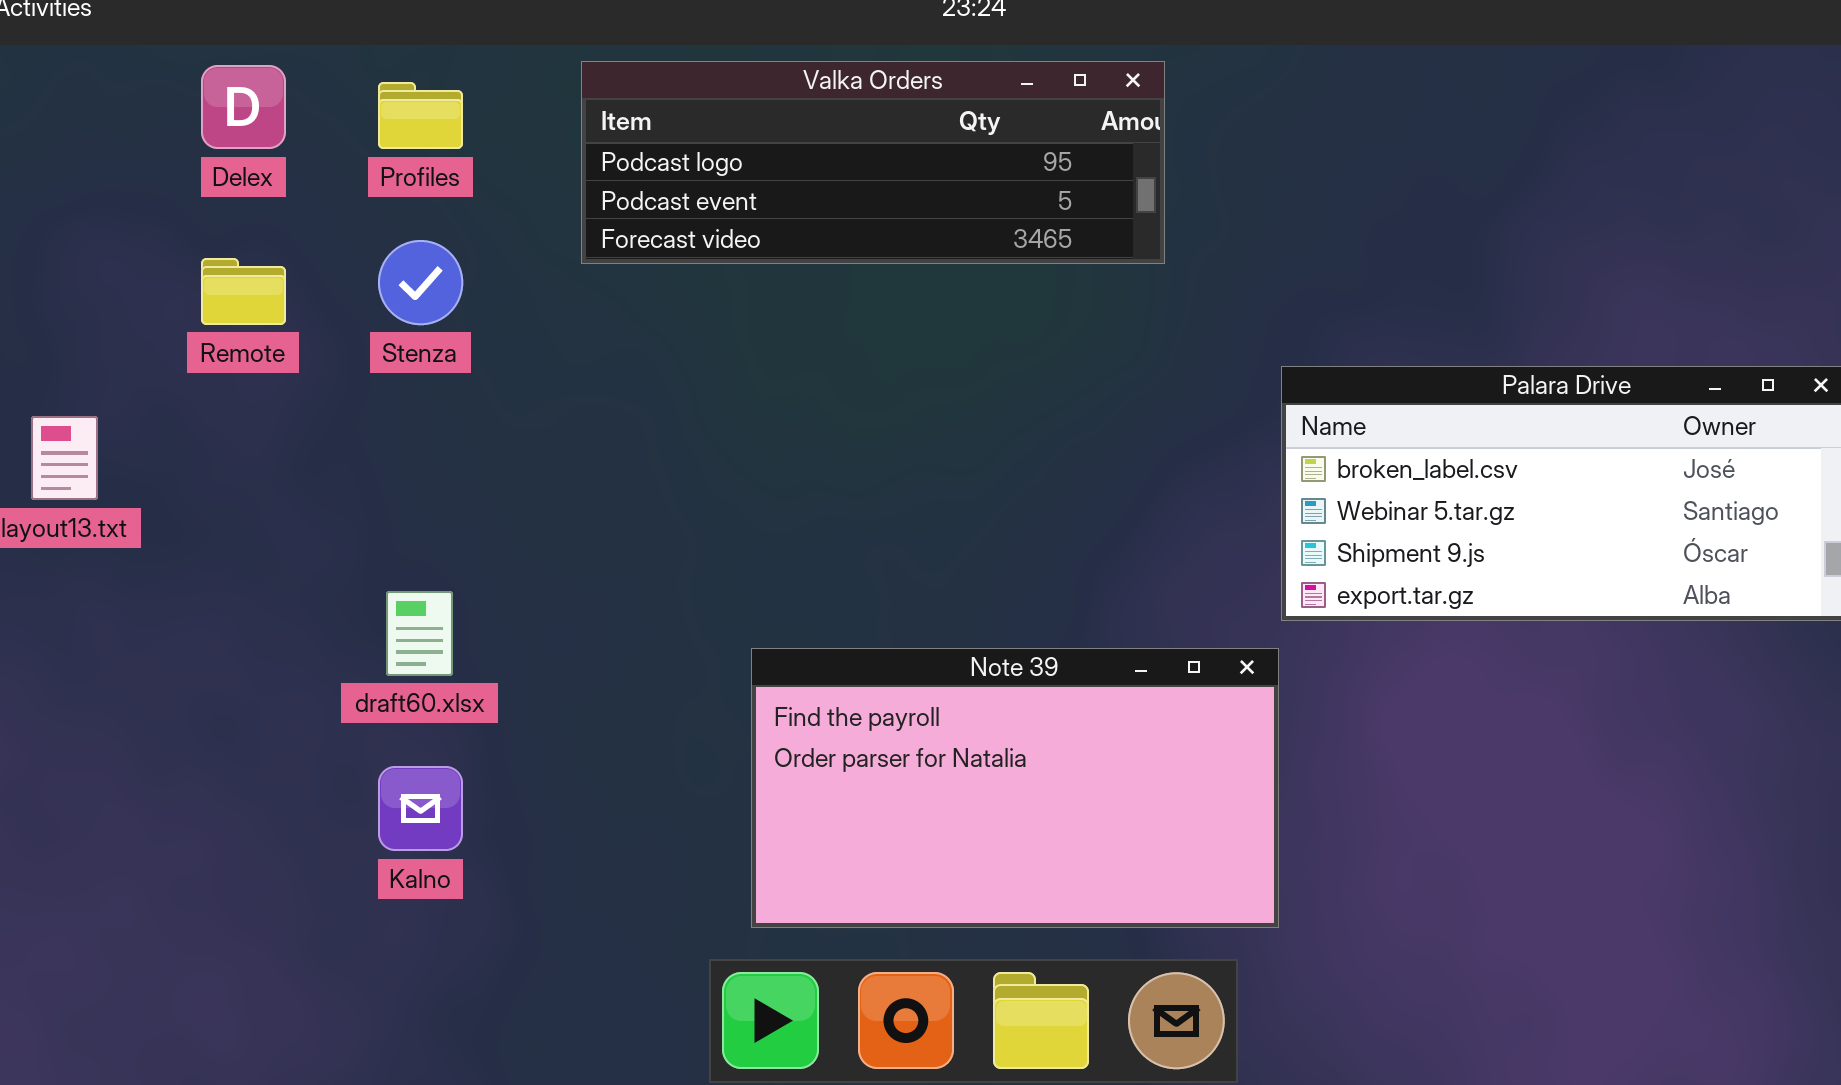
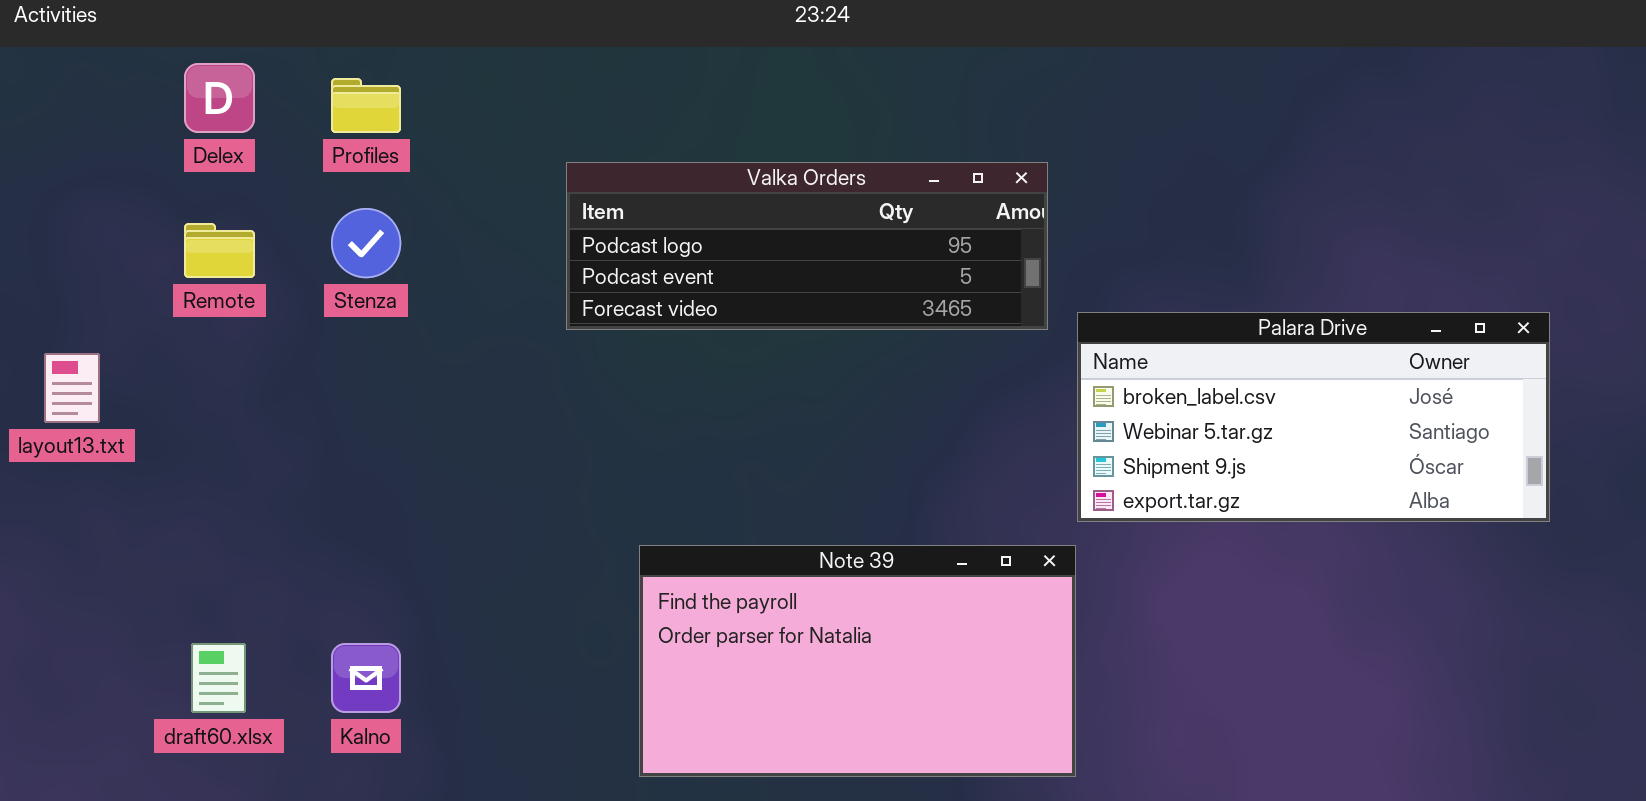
Valka Orders: [581,61,1165,264] -> [566,162,1048,330], moved
draft60.xlsx: [386,591,453,676] -> [191,643,246,713], moved

